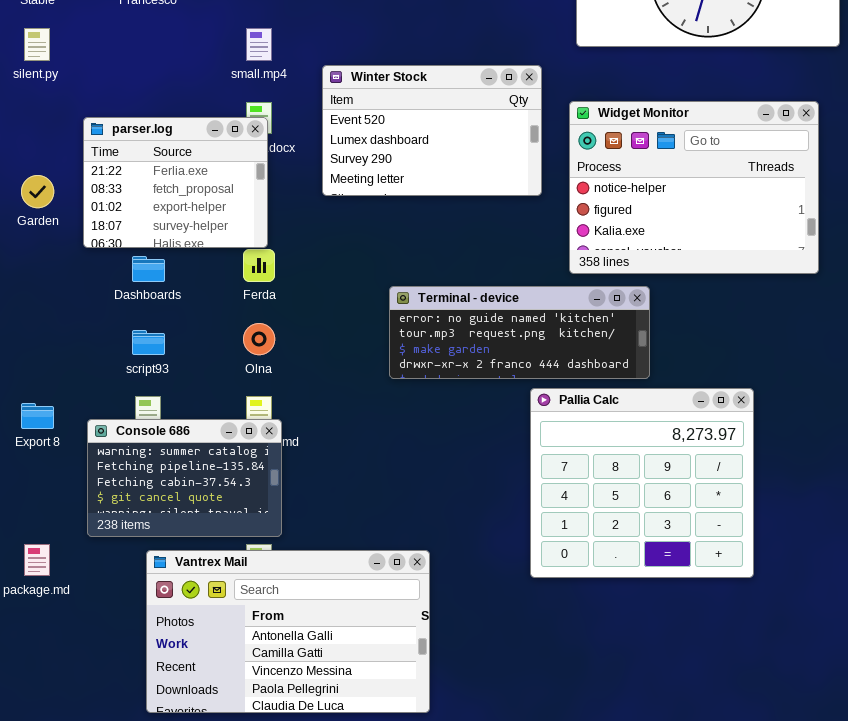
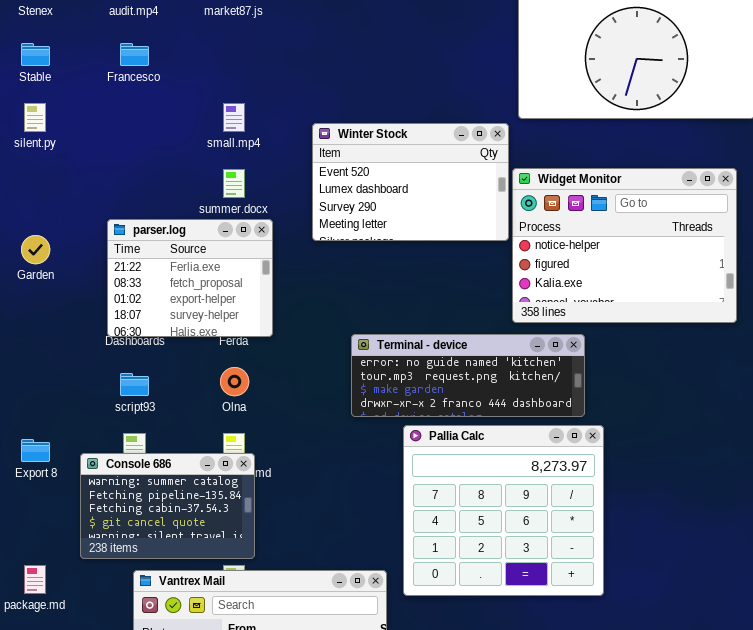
Winter Stock: [322,65,542,196] -> [312,123,509,241], moved
parser.log: [83,117,268,248] -> [107,219,273,337], moved
Pallia Calc: [530,388,754,578] -> [403,425,604,596], moved

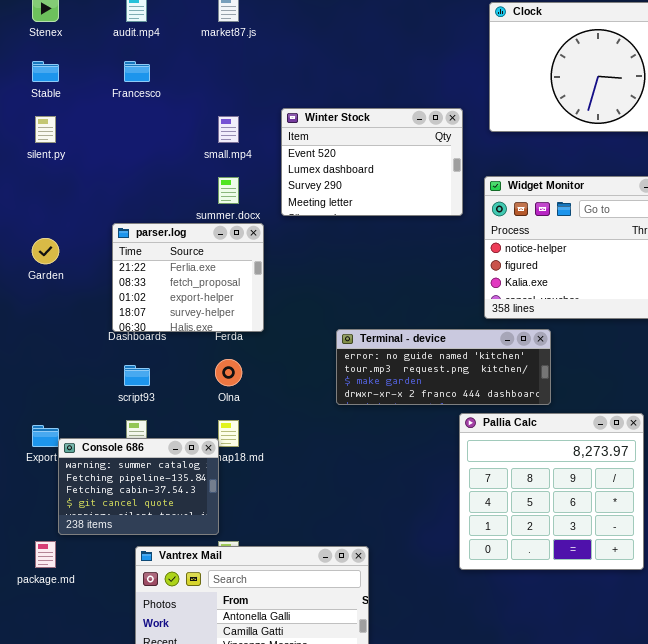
Winter Stock: [312,123,509,241] -> [281,108,463,216], moved
Pallia Calc: [403,425,604,596] -> [459,413,644,570], moved
Console 686: [80,453,255,559] -> [58,438,219,535], moved

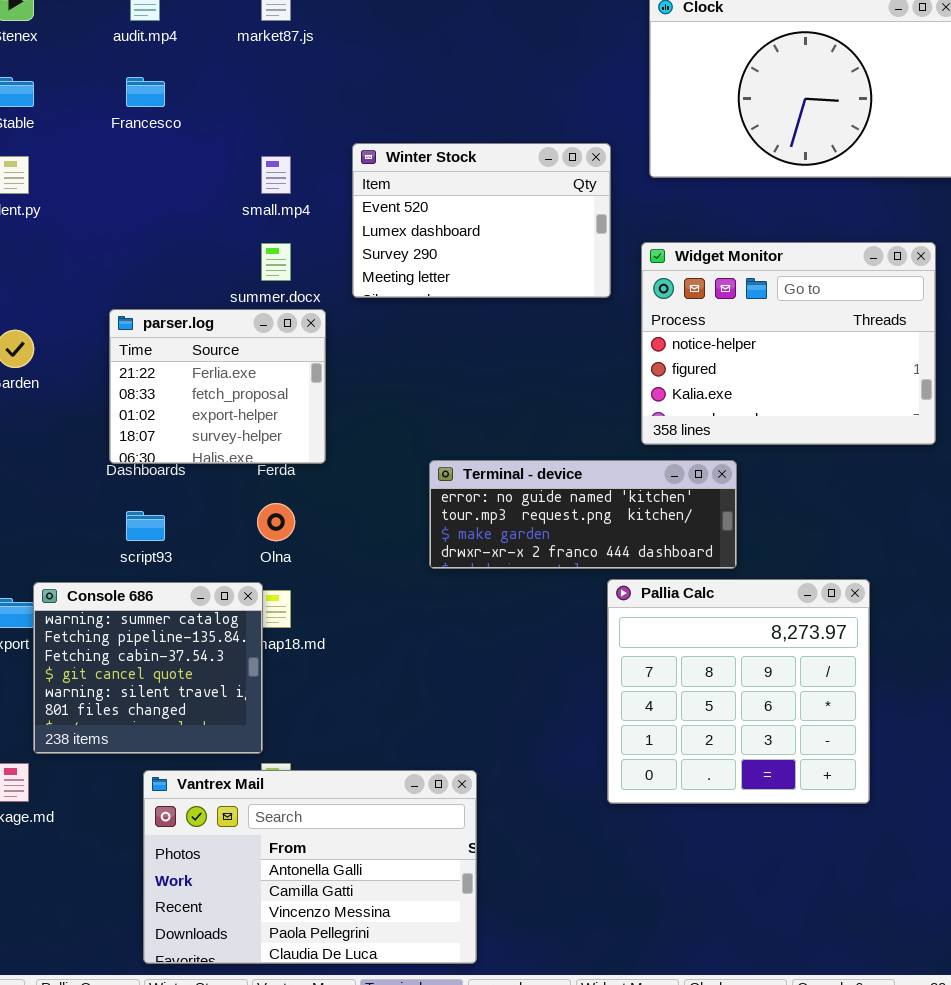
Console 686: [58,438,219,535] -> [33,582,263,754], resized

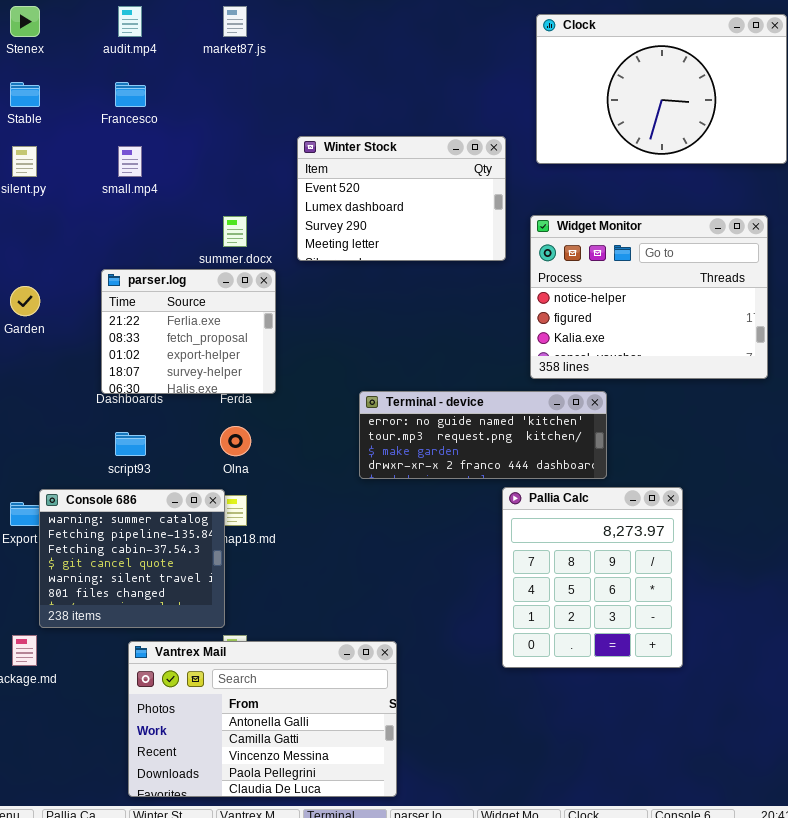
small.mp4: [261,156,291,194] -> [118,146,142,177], moved
Pallia Calc: [607,579,870,804] -> [502,487,683,668], resized

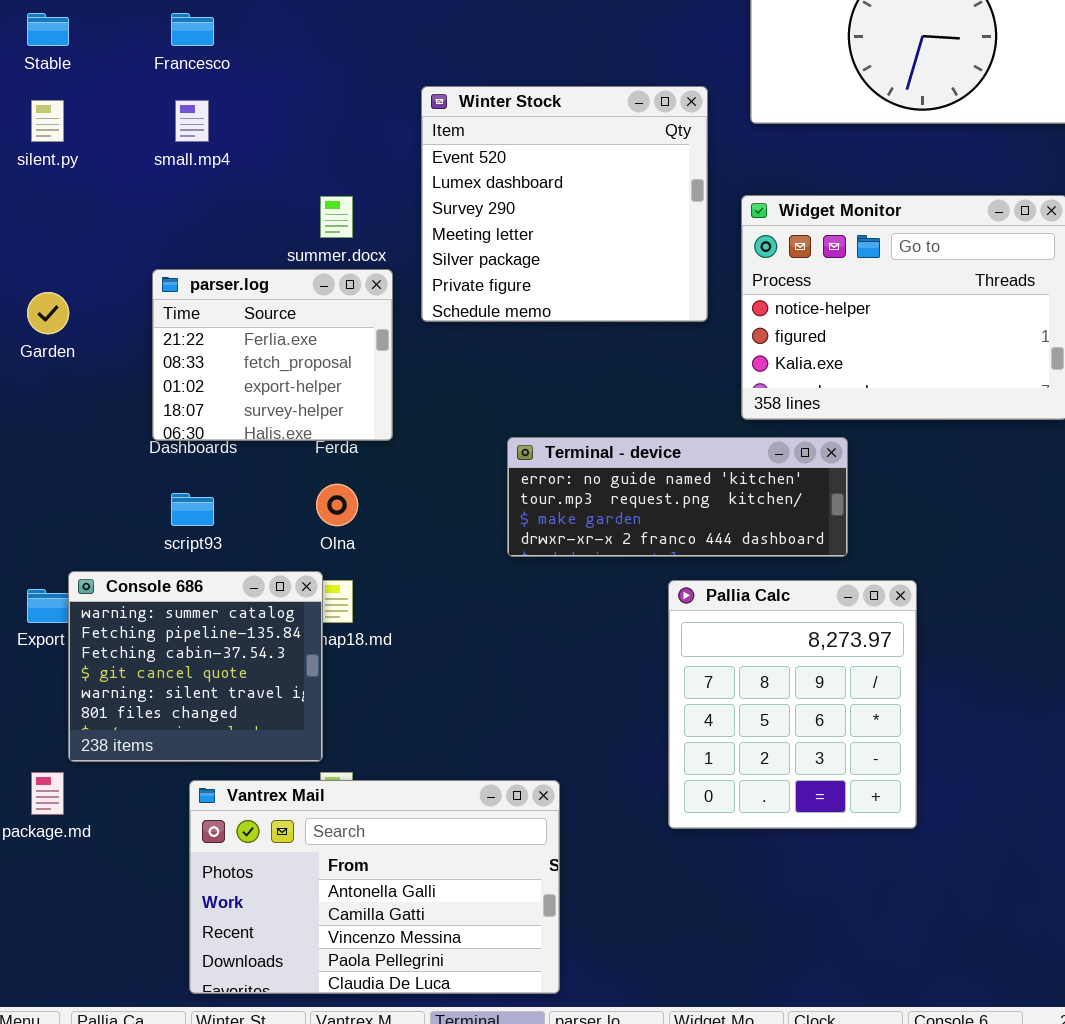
Winter Stock: [297,136,506,261] -> [421,86,708,322], resized
Pallia Calc: [502,487,683,668] -> [668,580,917,829], moved

